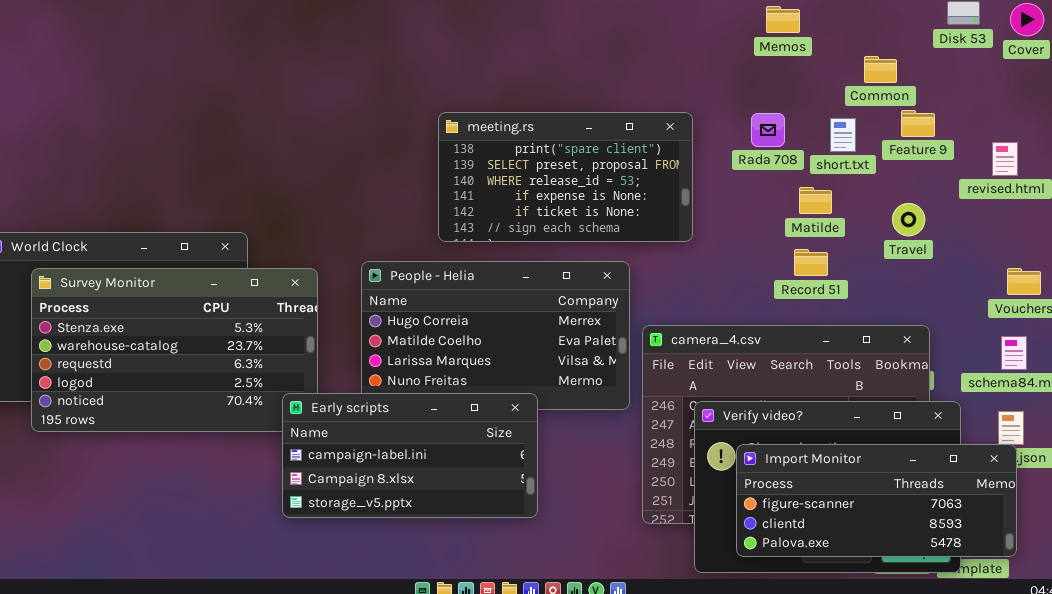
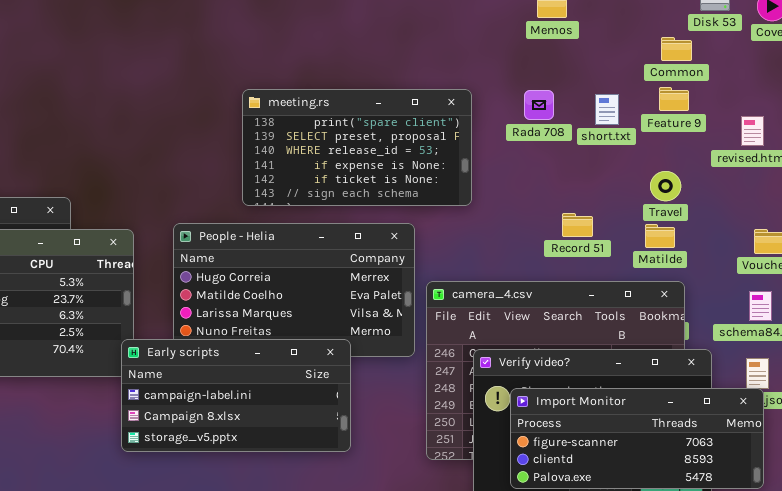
Common: [864,56,897,83] -> [661,37,692,61], moved
Matilde: [799,187,832,214] -> [645,224,675,248], moved
Early scripts: [282,393,538,518] -> [121,339,351,452], moved

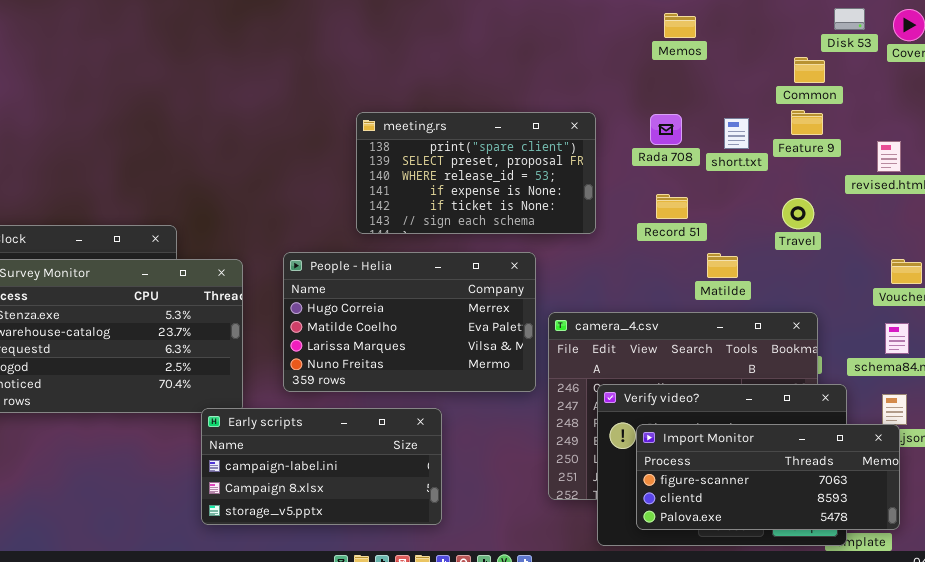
Record 51: [562,213,593,237] -> [656,194,688,219], moved
Matilde: [645,224,675,248] -> [707,253,738,278], moved
Early scripts: [121,339,351,452] -> [201,408,442,525], moved

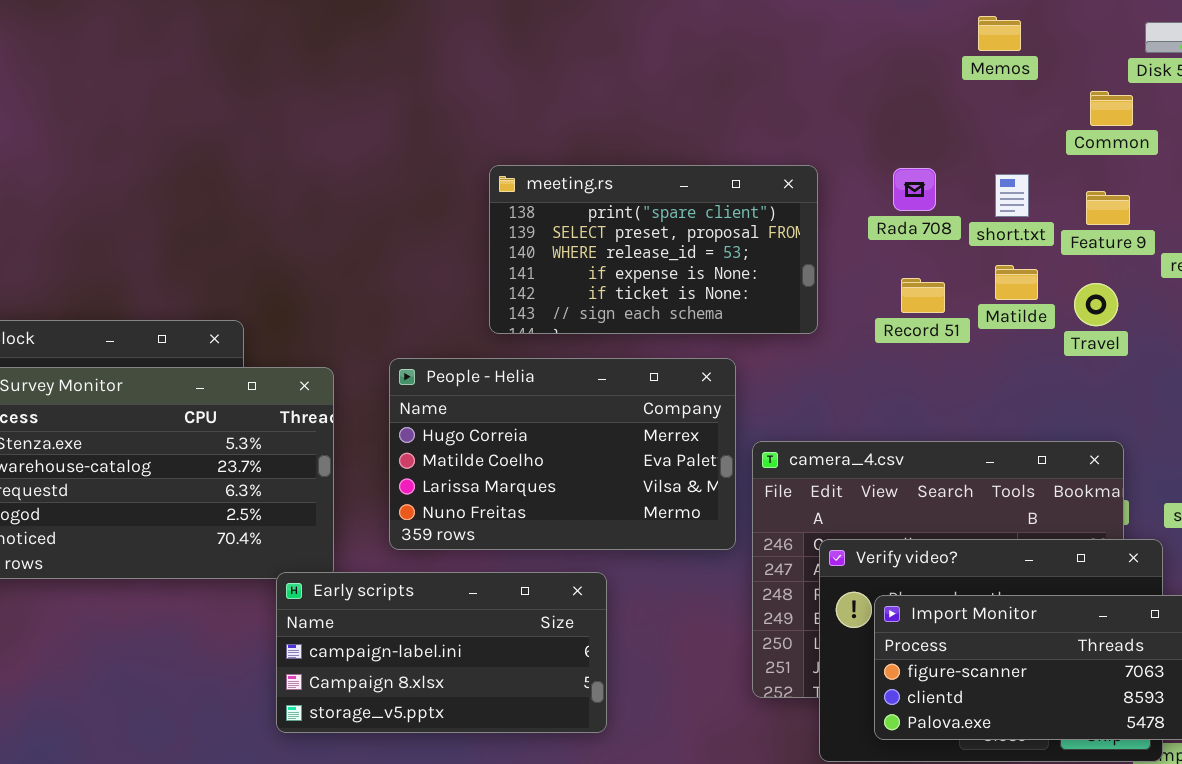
Memos: [664,13,696,38] -> [978,16,1021,51], moved
Feature 9: [791,110,823,135] -> [1086,191,1130,225], moved
Matilde: [707,253,738,278] -> [995,265,1038,300], moved

